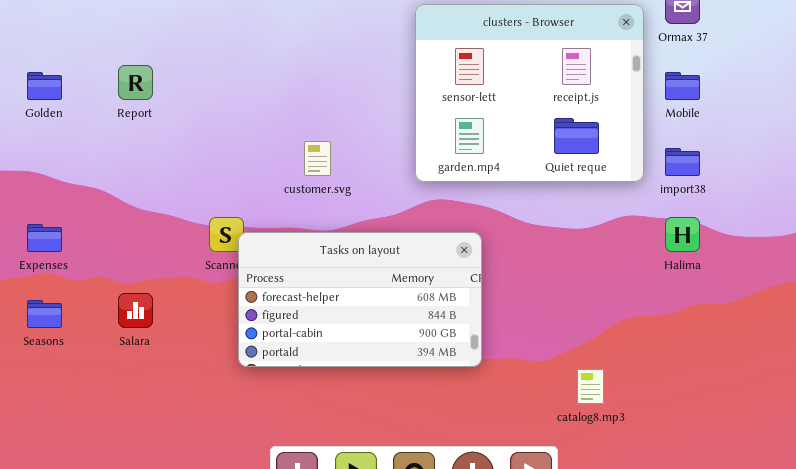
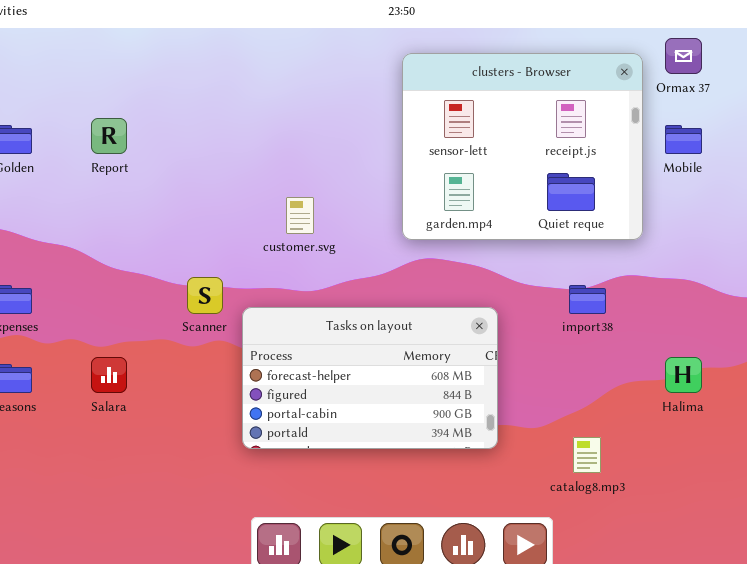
import38: [665,148,700,176] -> [569,285,606,314], moved
Halima: [665,217,700,252] -> [665,357,702,393], moved
Tasks on layout: [238,232,482,367] -> [242,307,498,449], moved

